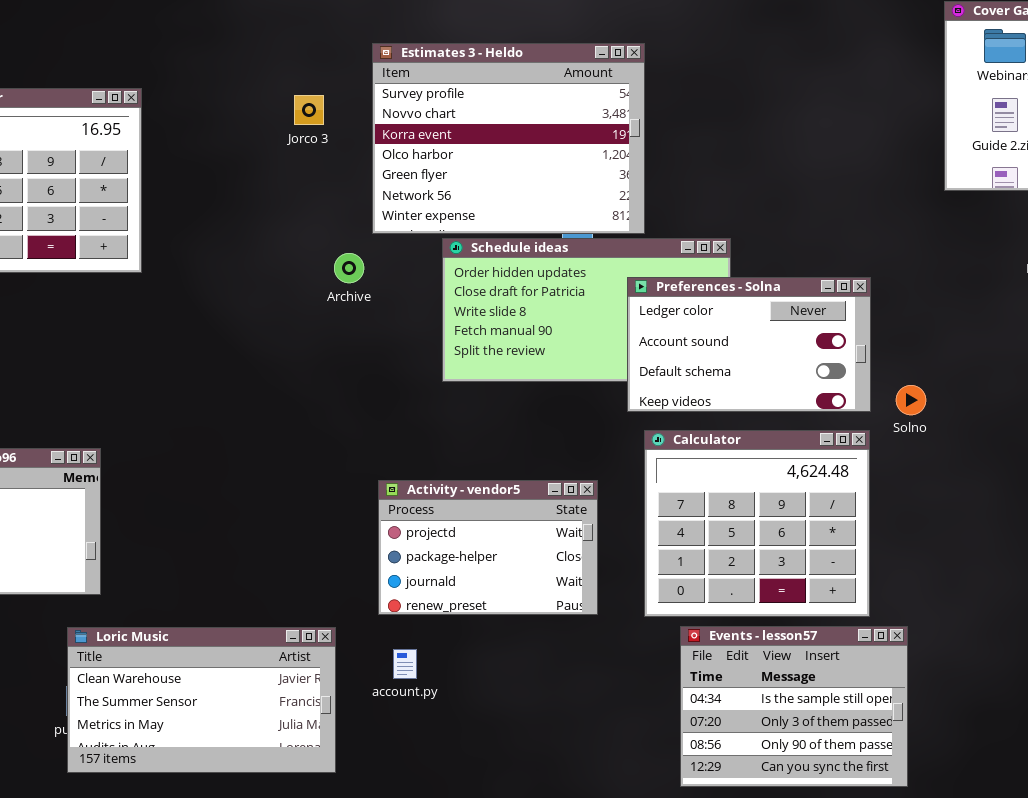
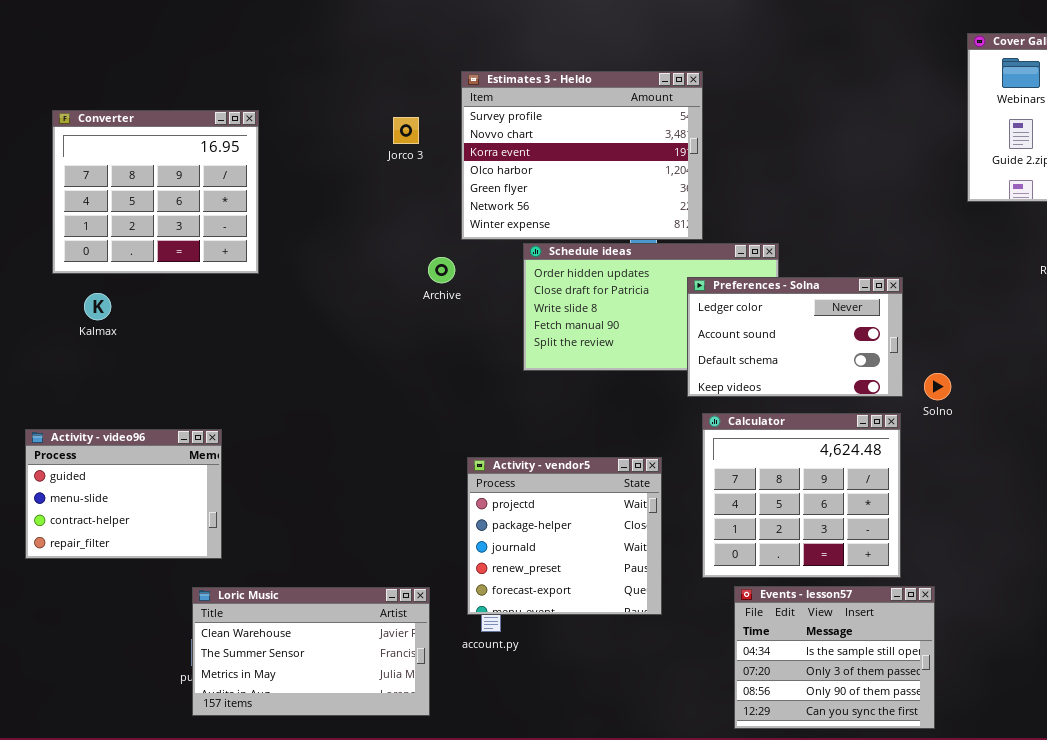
Activity - vendor5: [378,480,598,615] -> [467,457,662,615], resized

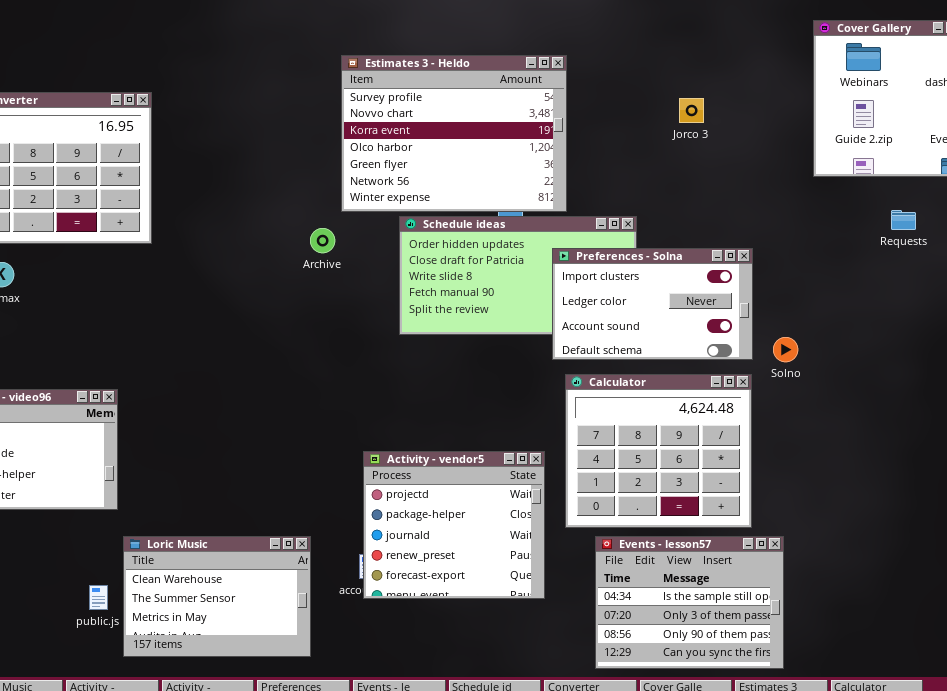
Jorco 3: [393,117,419,144] -> [679,98,704,123], moved
Preferences - Solna: [687,277,903,397] -> [552,248,753,360], scrolled up 1 row
Activity - vendor5: [467,457,662,615] -> [363,451,545,599], moved
Loric Music: [192,587,430,716] -> [123,536,311,657], resized

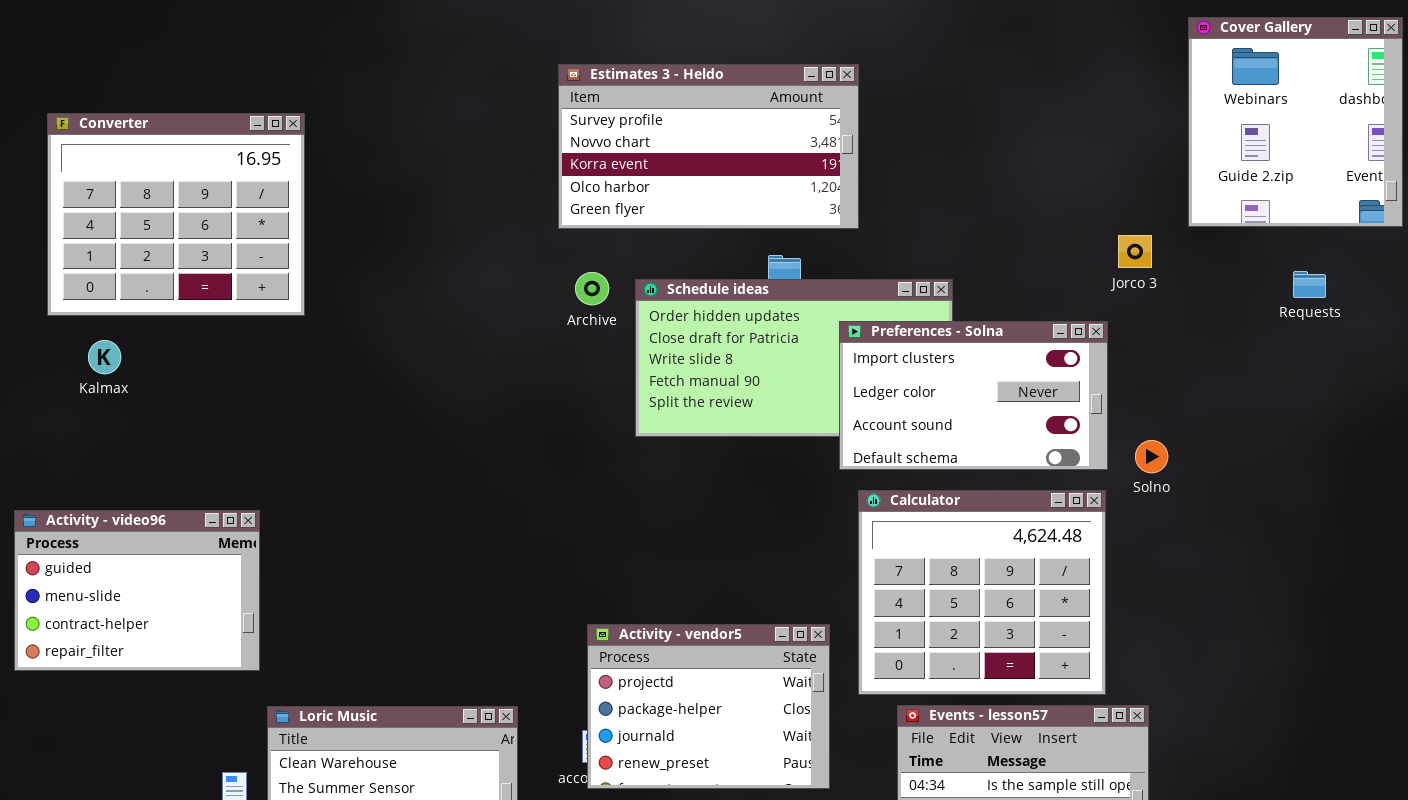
Estimates 3 - Heldo: [341,55,567,212] -> [558,64,859,229], resized
Jorco 3: [679,98,704,123] -> [1118,235,1152,268], moved
Archive: [310,228,335,253] -> [575,272,609,305], moved
Activity - vendor5: [363,451,545,599] -> [587,624,830,789], resized

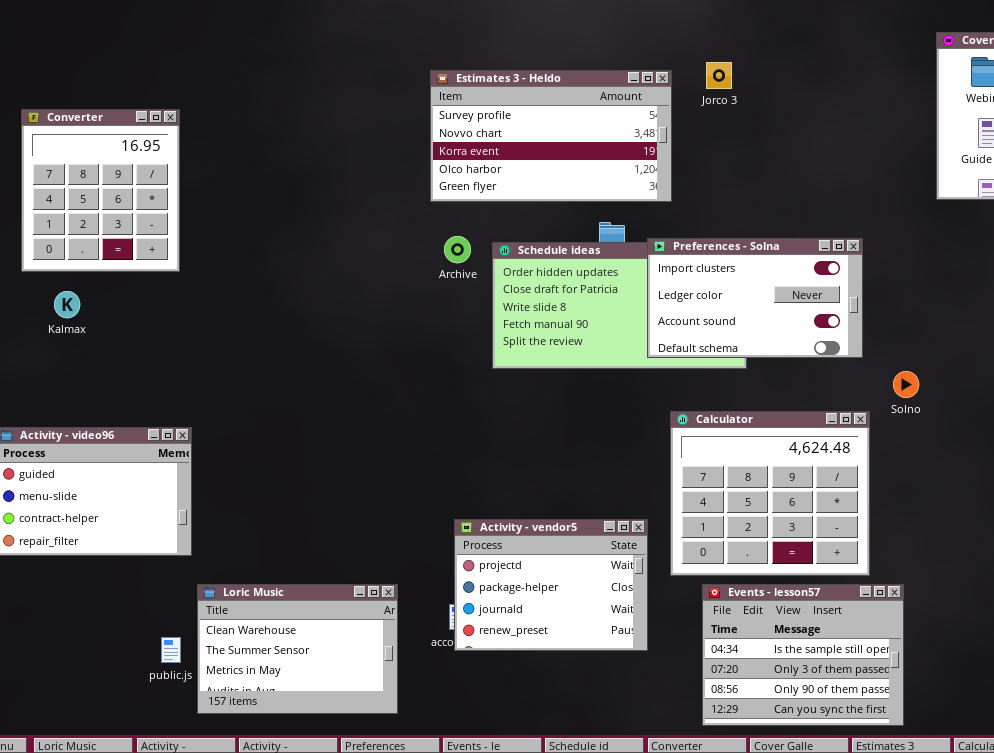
Converter: [47,113,305,316] -> [21,109,180,272], resized
Jorco 3: [1118,235,1152,268] -> [706,62,732,89], moved
Preferences - Solna: [839,321,1108,470] -> [647,238,863,358], moved

